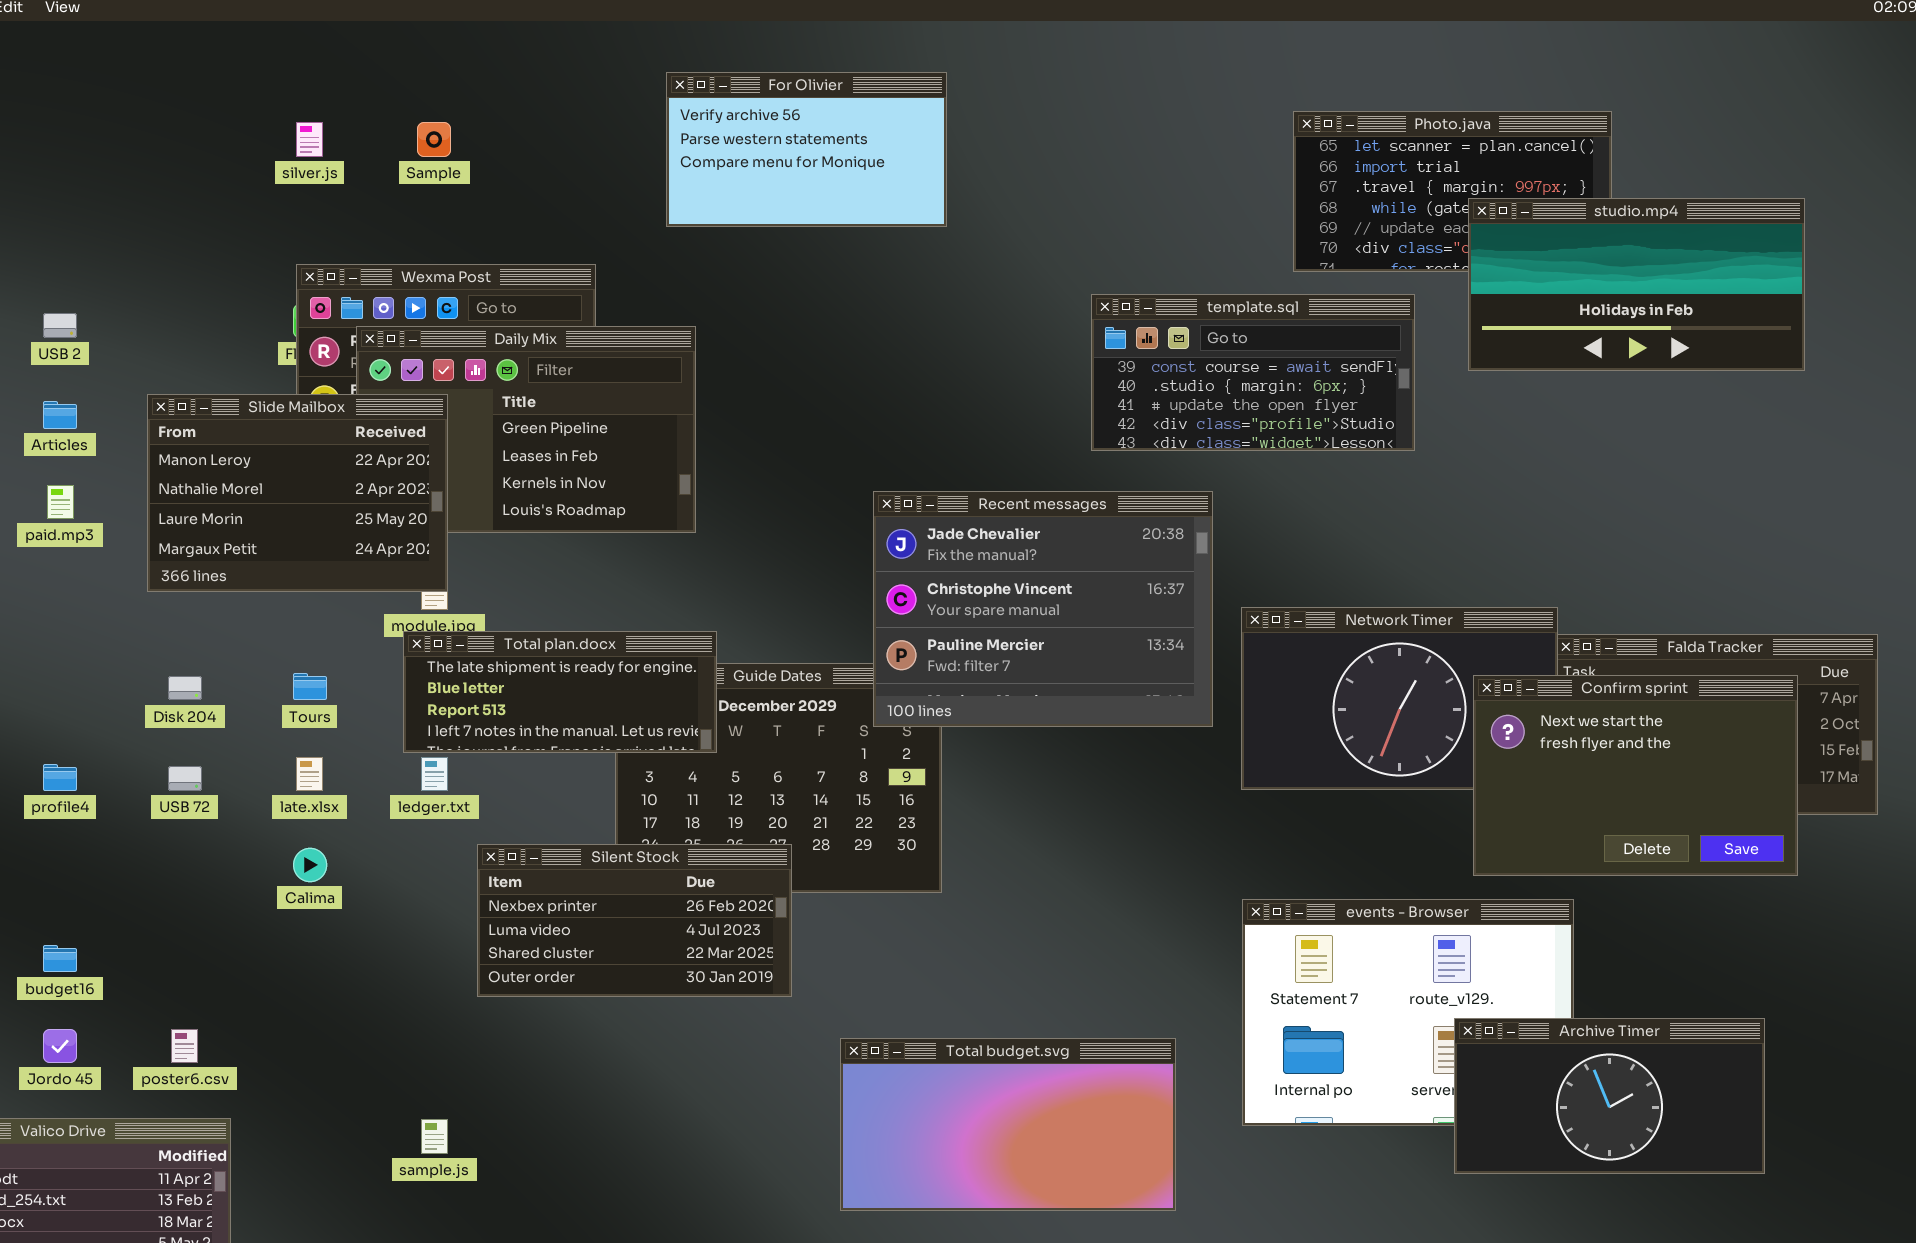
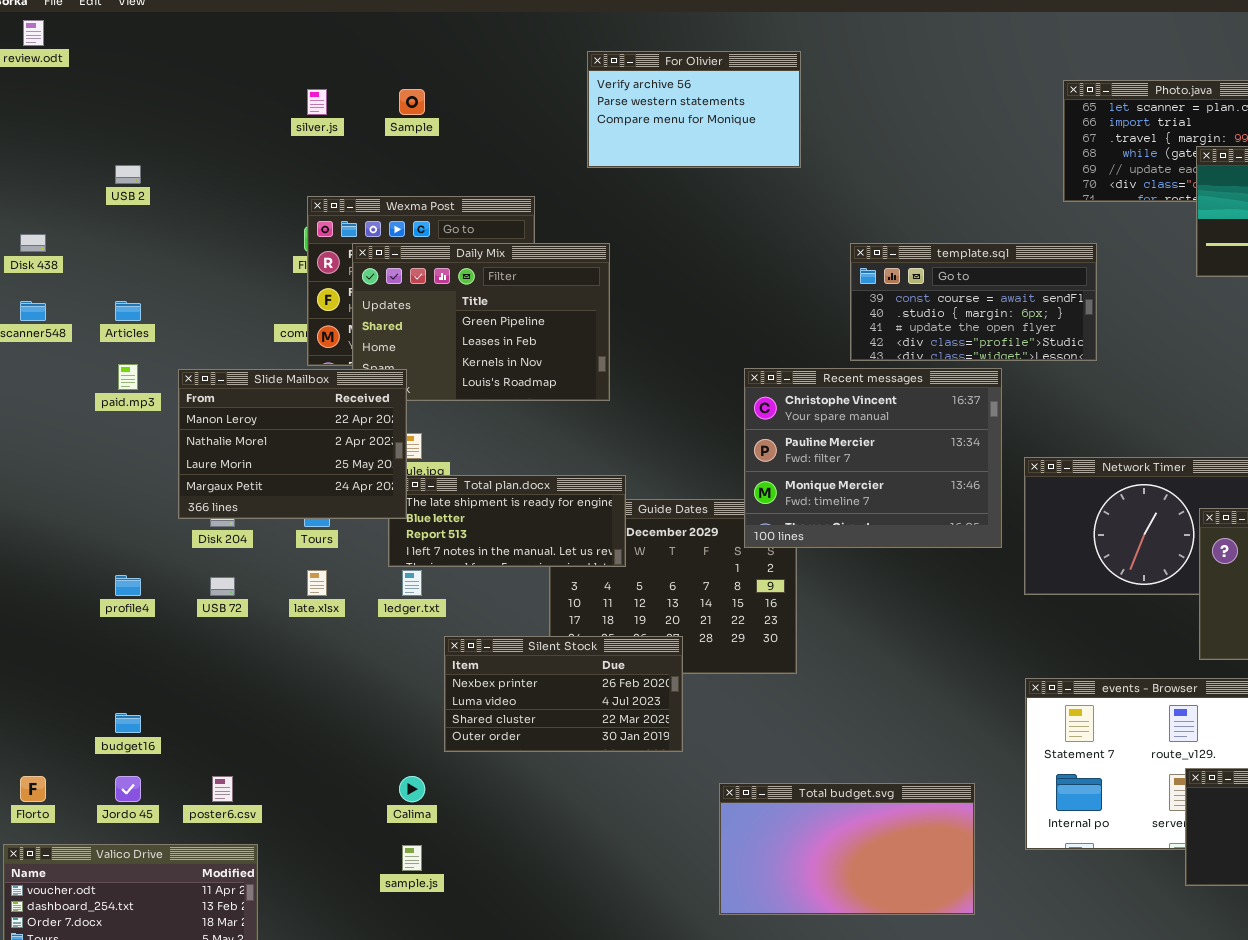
template.sql: [1091,294,1415,451] -> [850,243,1097,361], moved
USB 2: [43,313,77,338] -> [115,165,141,184], moved
Slide Mailbox: [147,394,448,592] -> [178,369,407,519], moved
Recent messages: [873,491,1213,727] -> [744,368,1002,548], scrolled down 1 row
Calima: [293,848,327,882] -> [399,776,425,802], moved

